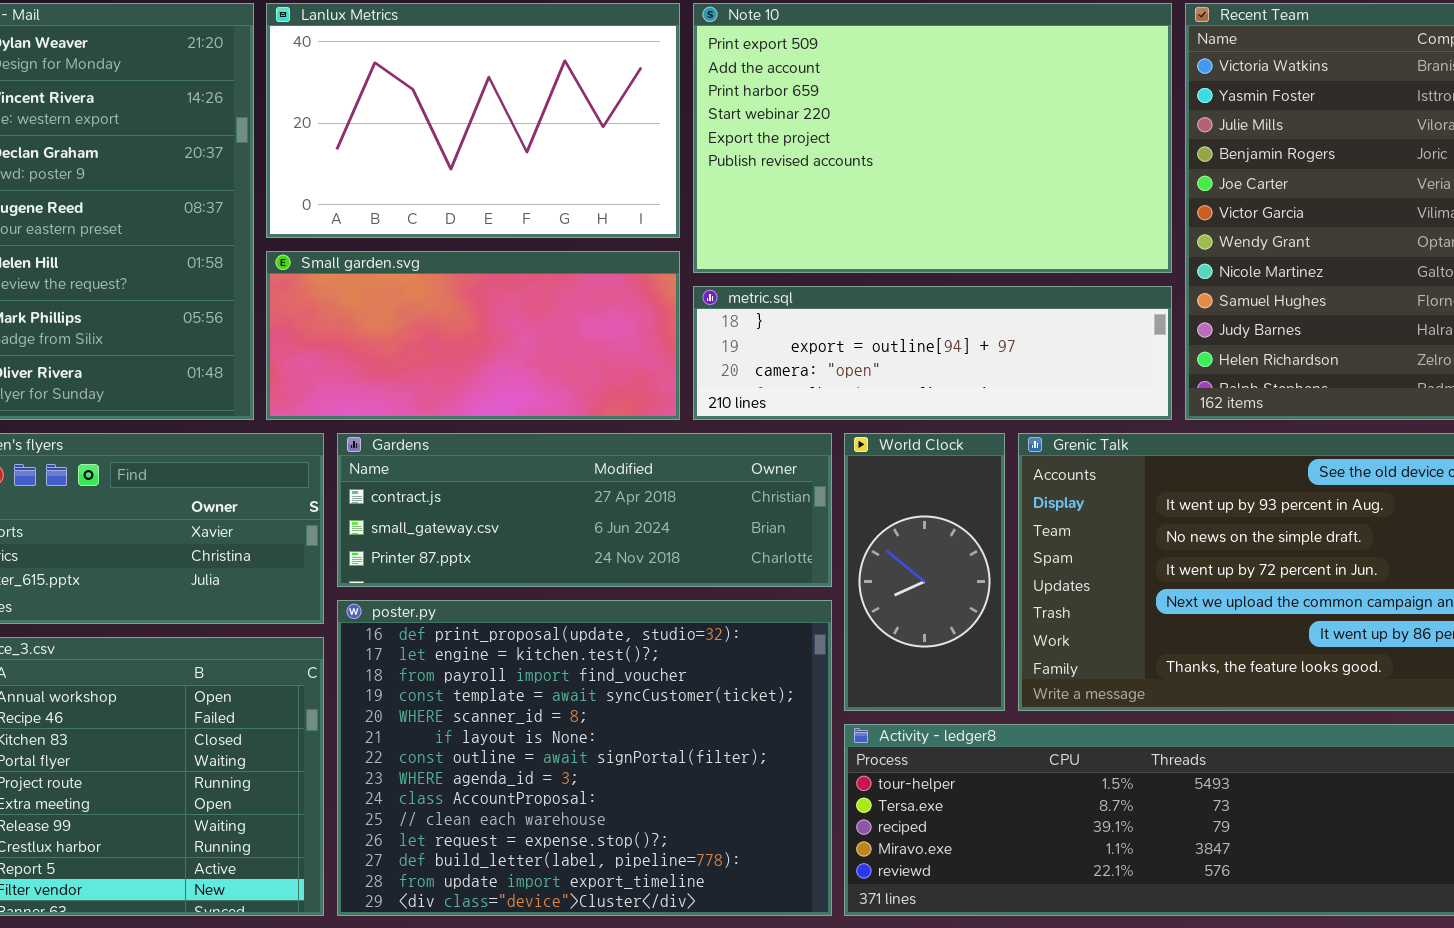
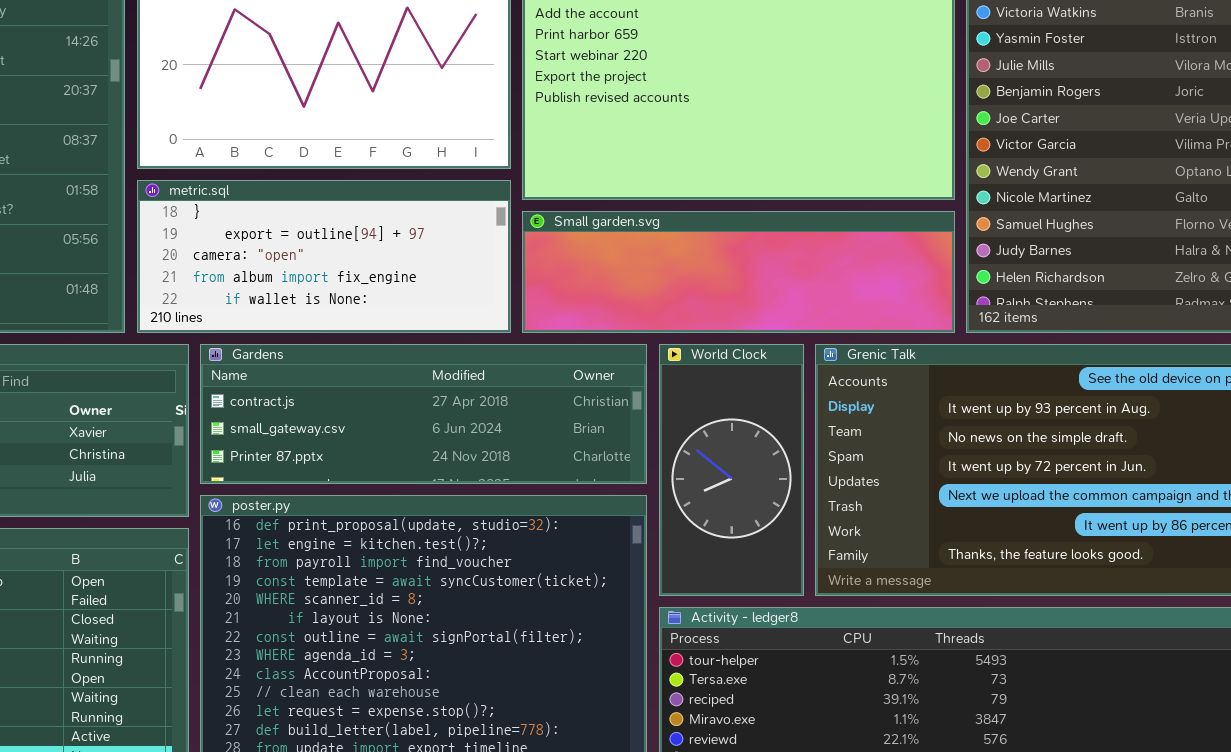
Small garden.svg: [266,251,680,420] -> [522,211,955,333], moved, resized
metric.sql: [693,286,1172,420] -> [137,180,511,333], moved, resized

